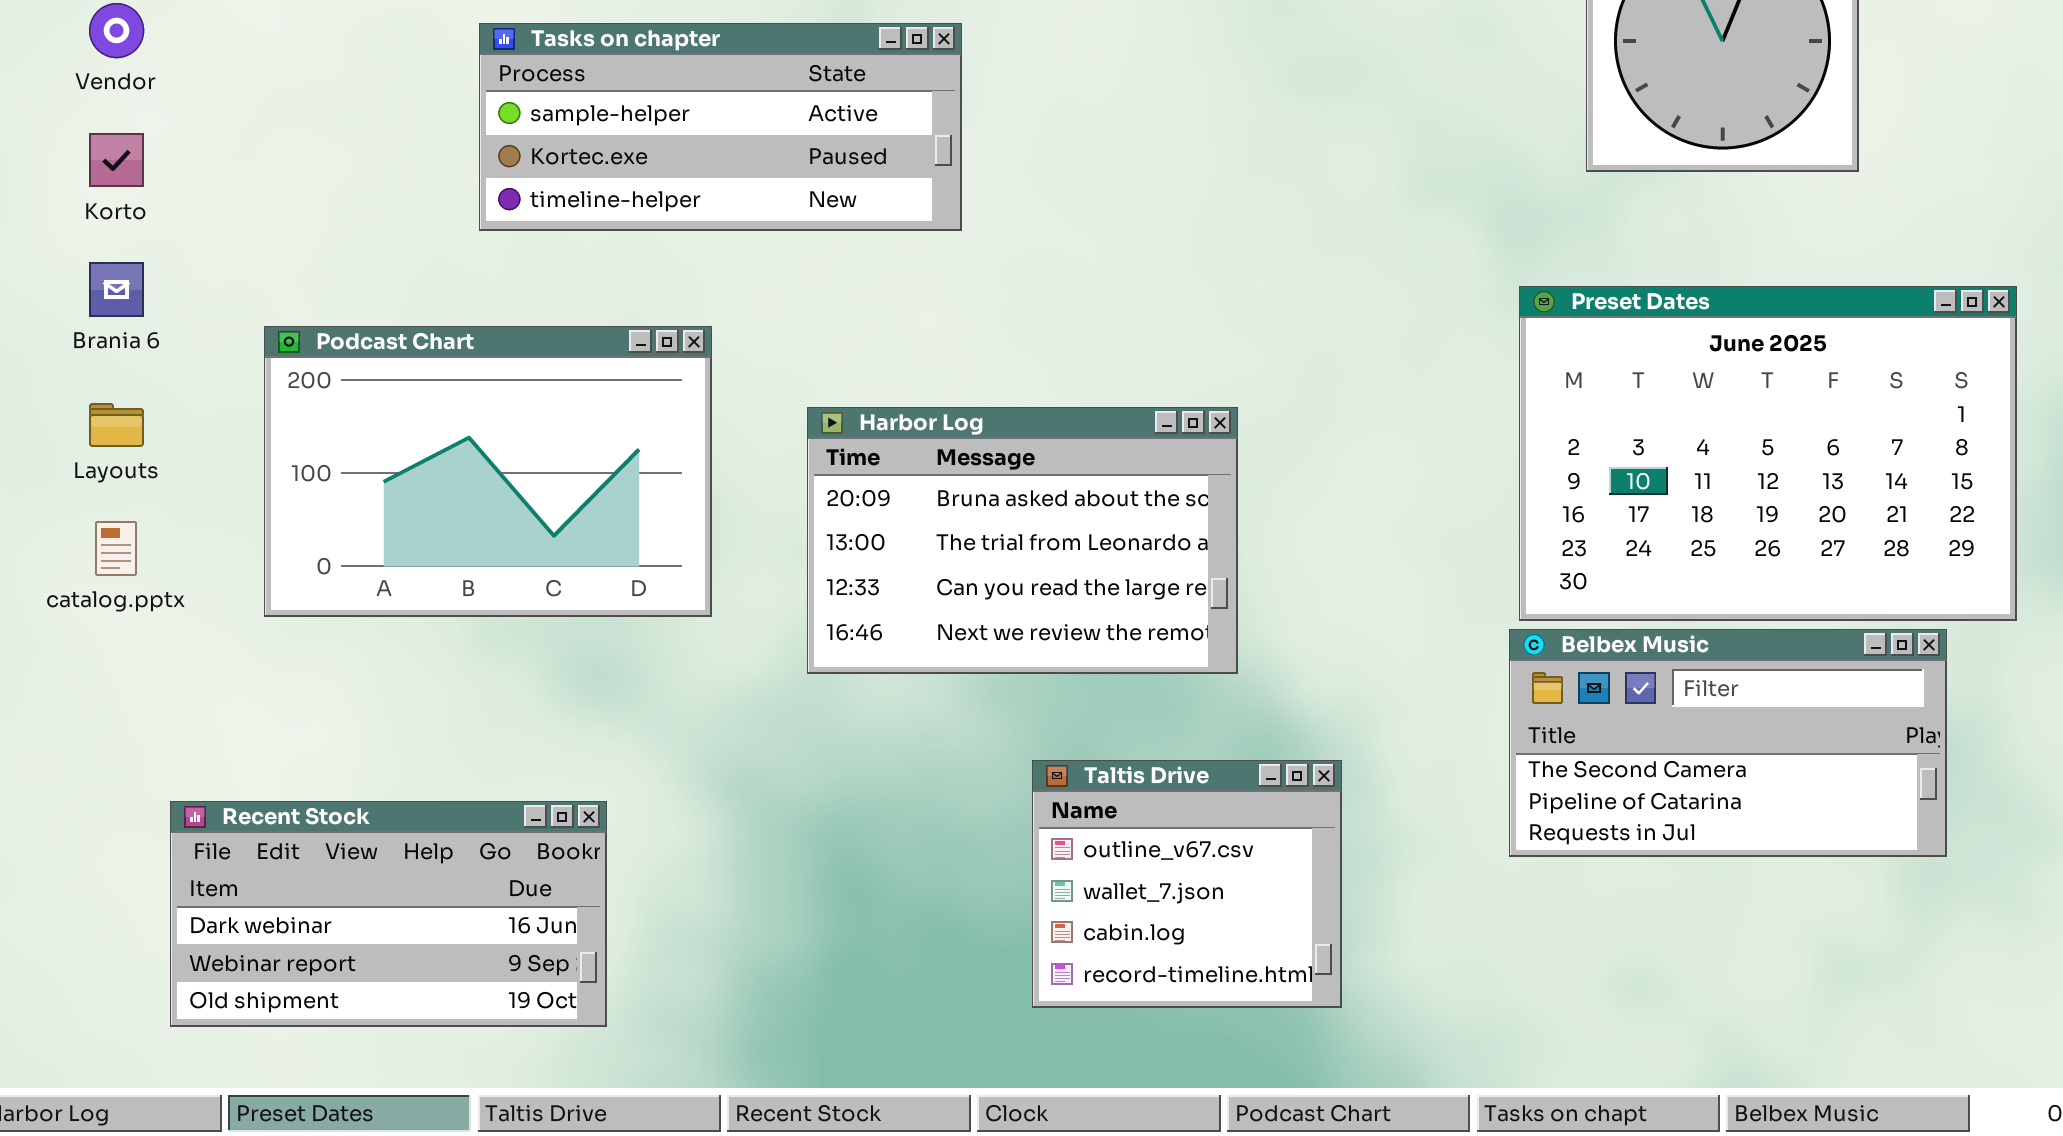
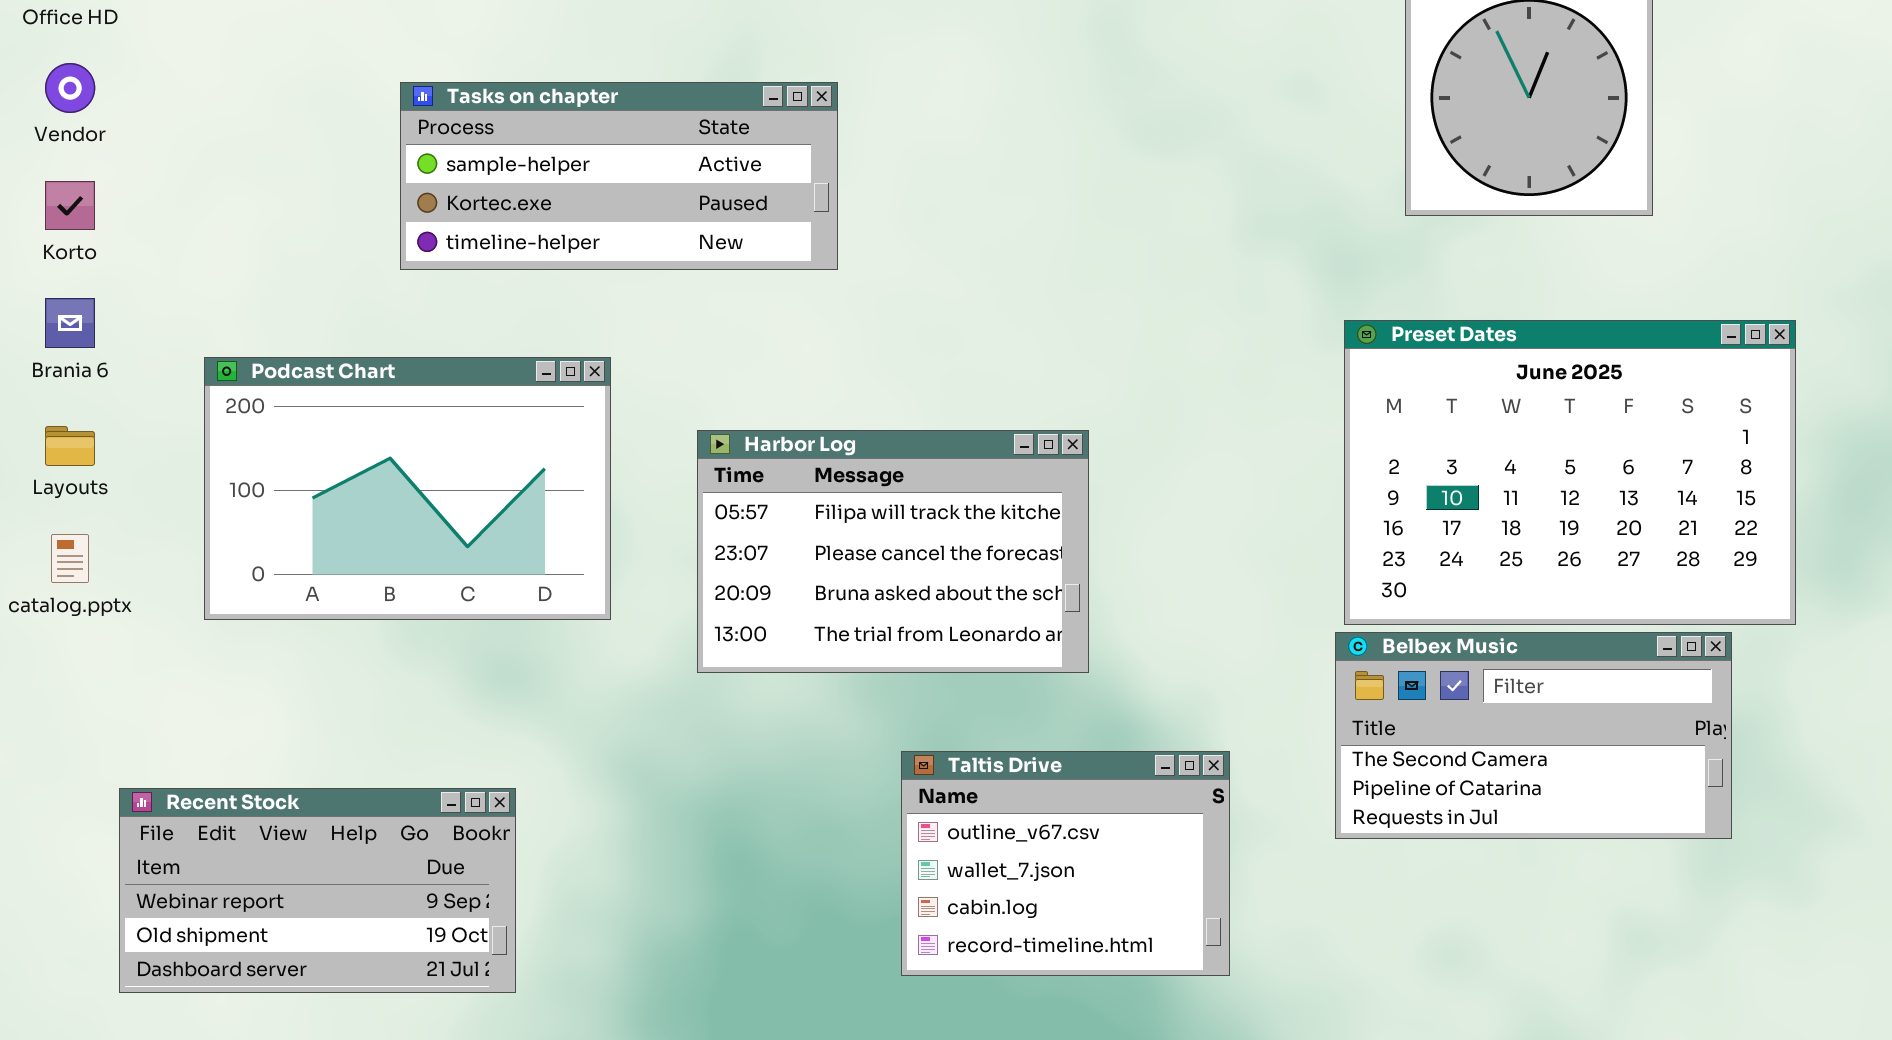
Harbor Log: [807,407,1238,674] -> [697,430,1089,673], scrolled up 2 rows
Taltis Drive: [1032,760,1342,1008] -> [901,751,1230,976], resized
Recent Stock: [170,801,607,1027] -> [119,788,516,993], scrolled down 1 row

